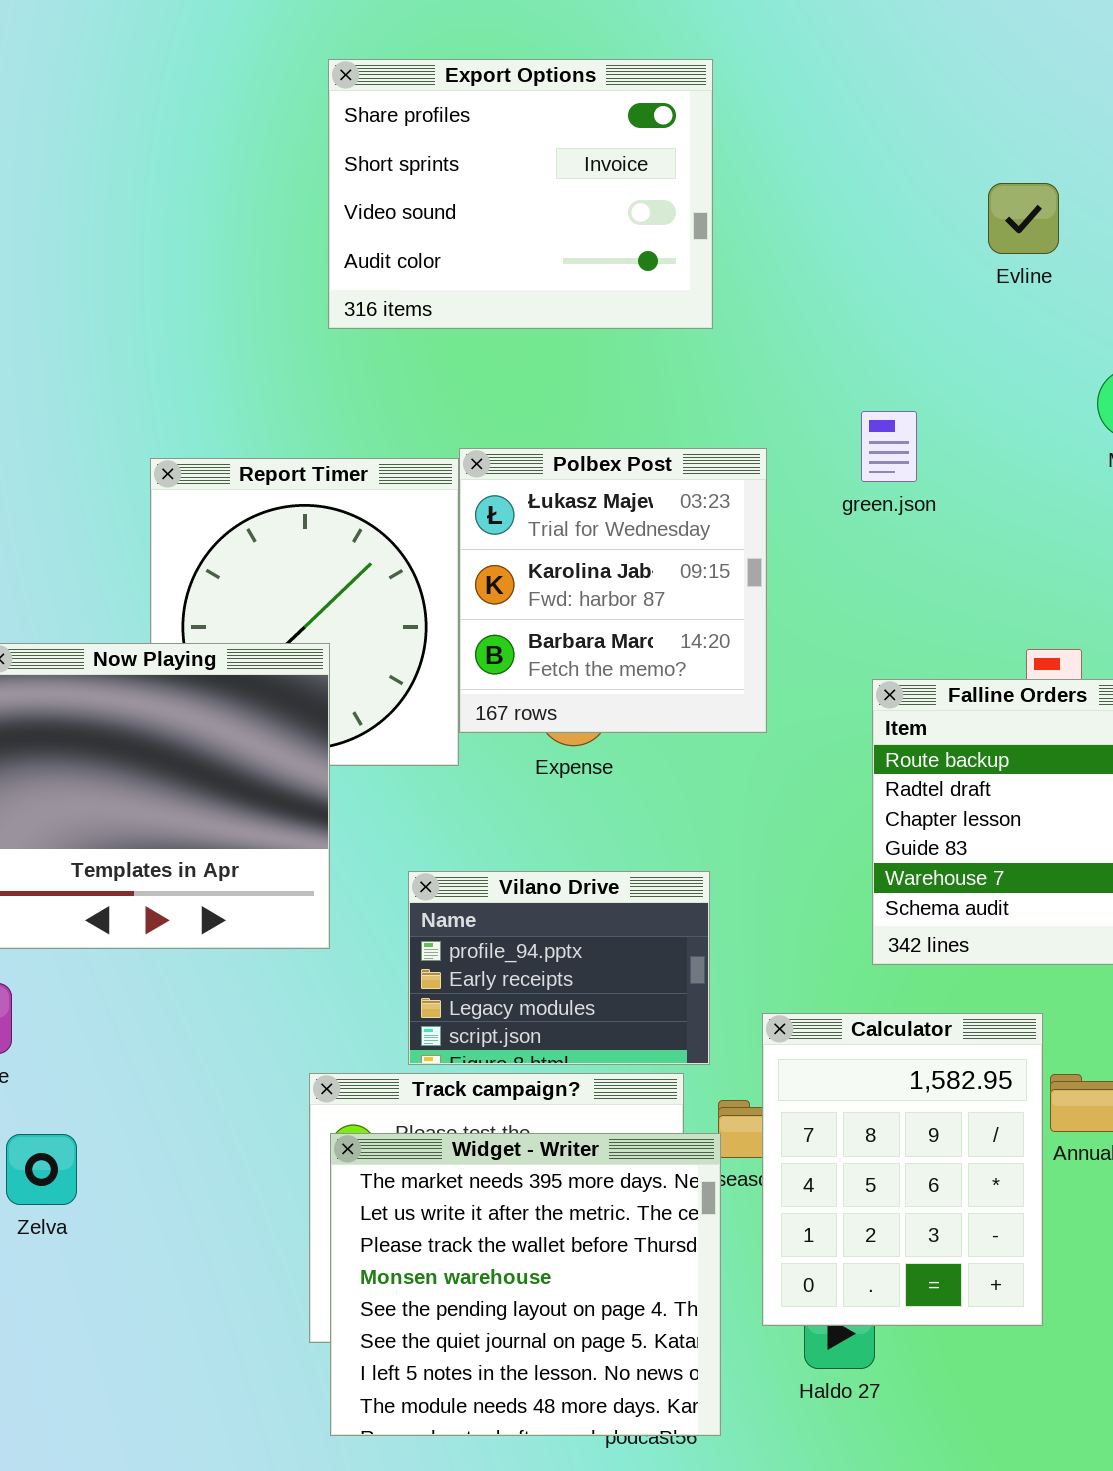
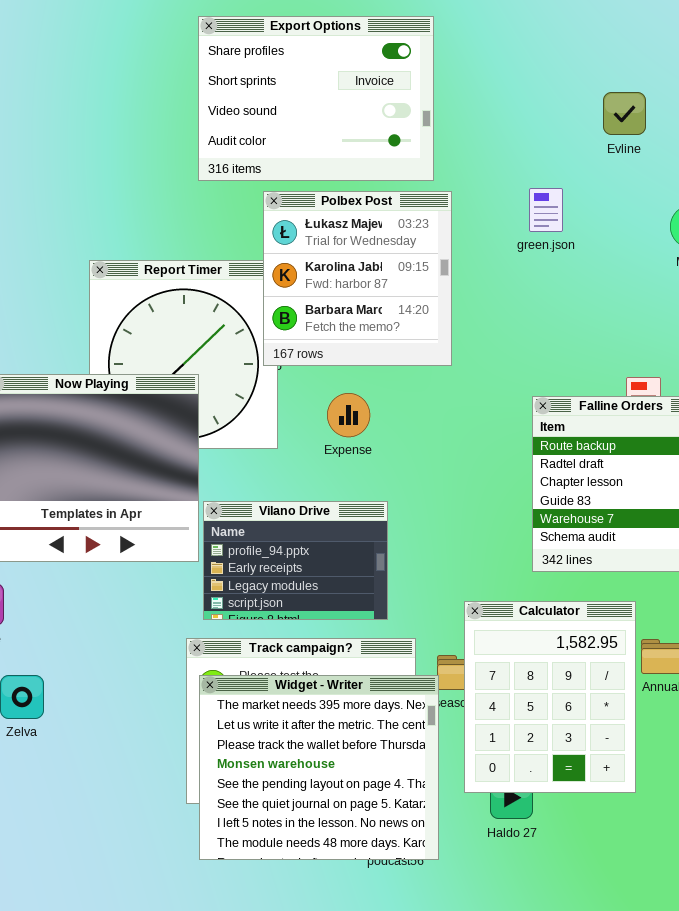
green.json: [861,411,917,482] -> [529,188,563,232], moved
Polbex Post: [459,448,767,733] -> [263,191,452,366], moved
Vilano Drive: [408,871,710,1065] -> [203,501,388,620], moved

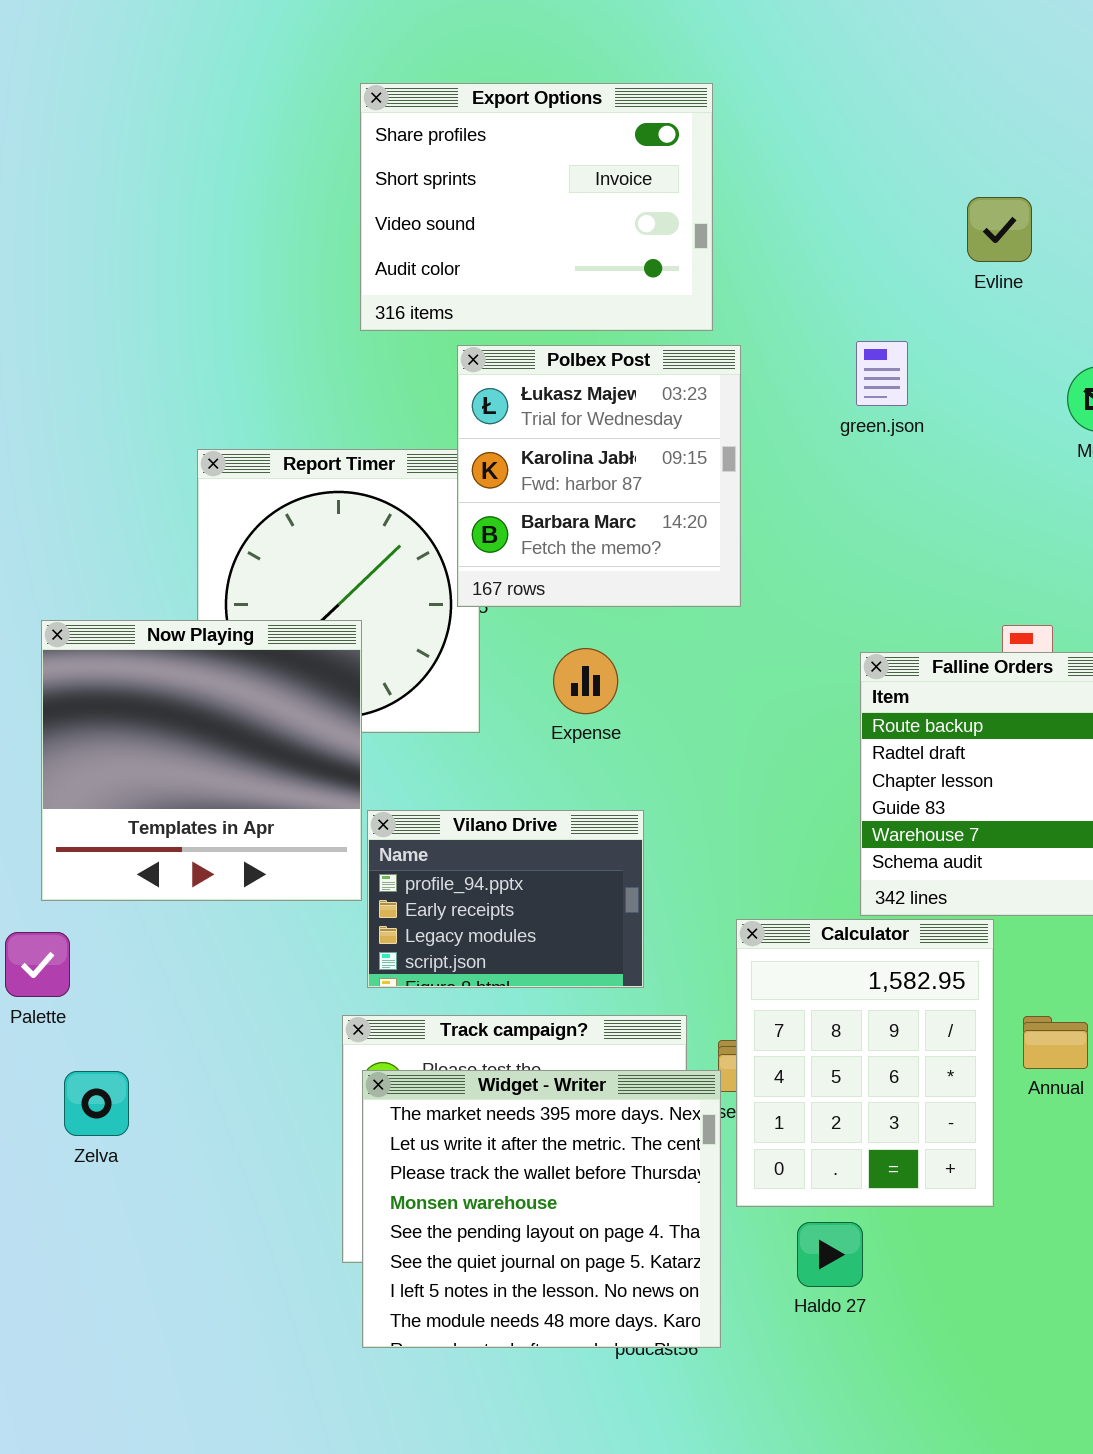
Calculator: [464,601,636,793] -> [736,919,994,1207], moved

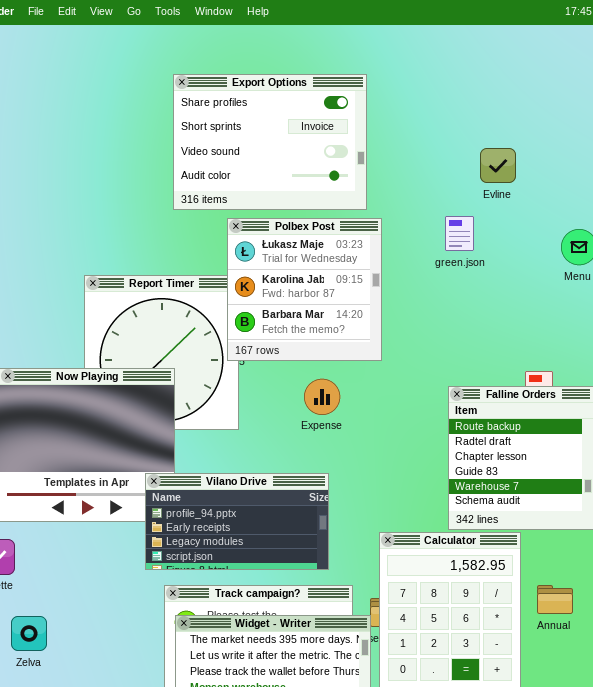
Evline: [967,197,1032,262] -> [480,148,516,183], moved
Expense: [553,648,618,714] -> [304,379,340,415], moved
Vilano Drive: [367,810,644,988] -> [145,473,329,570], resized

